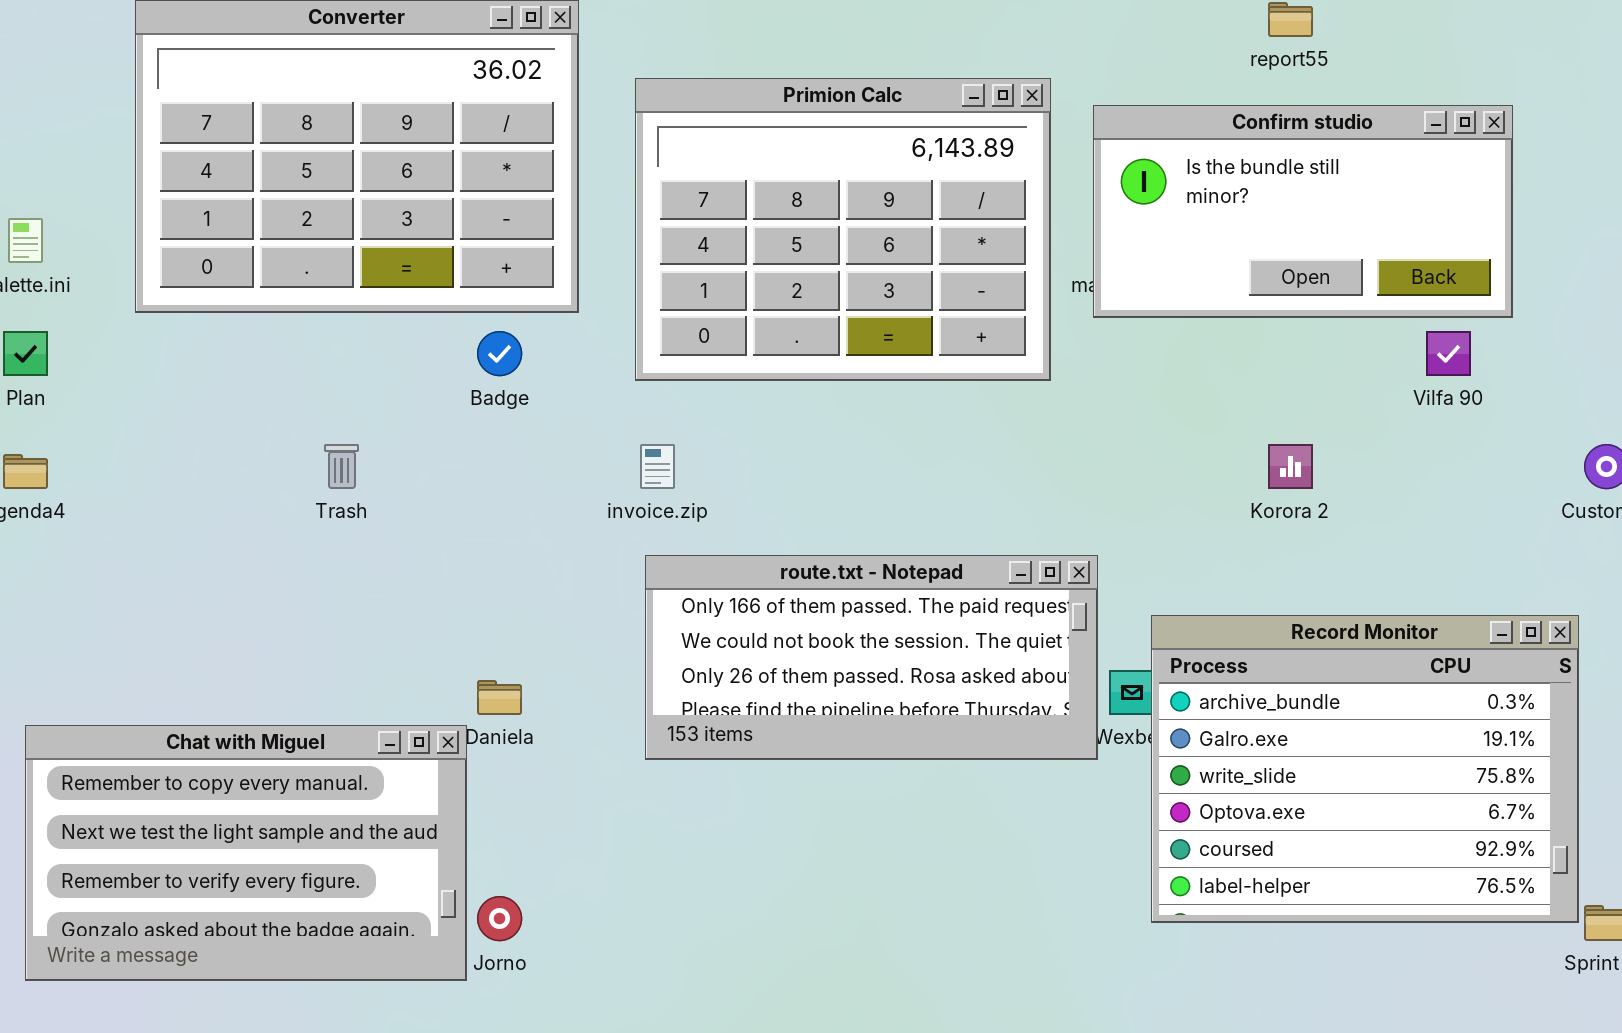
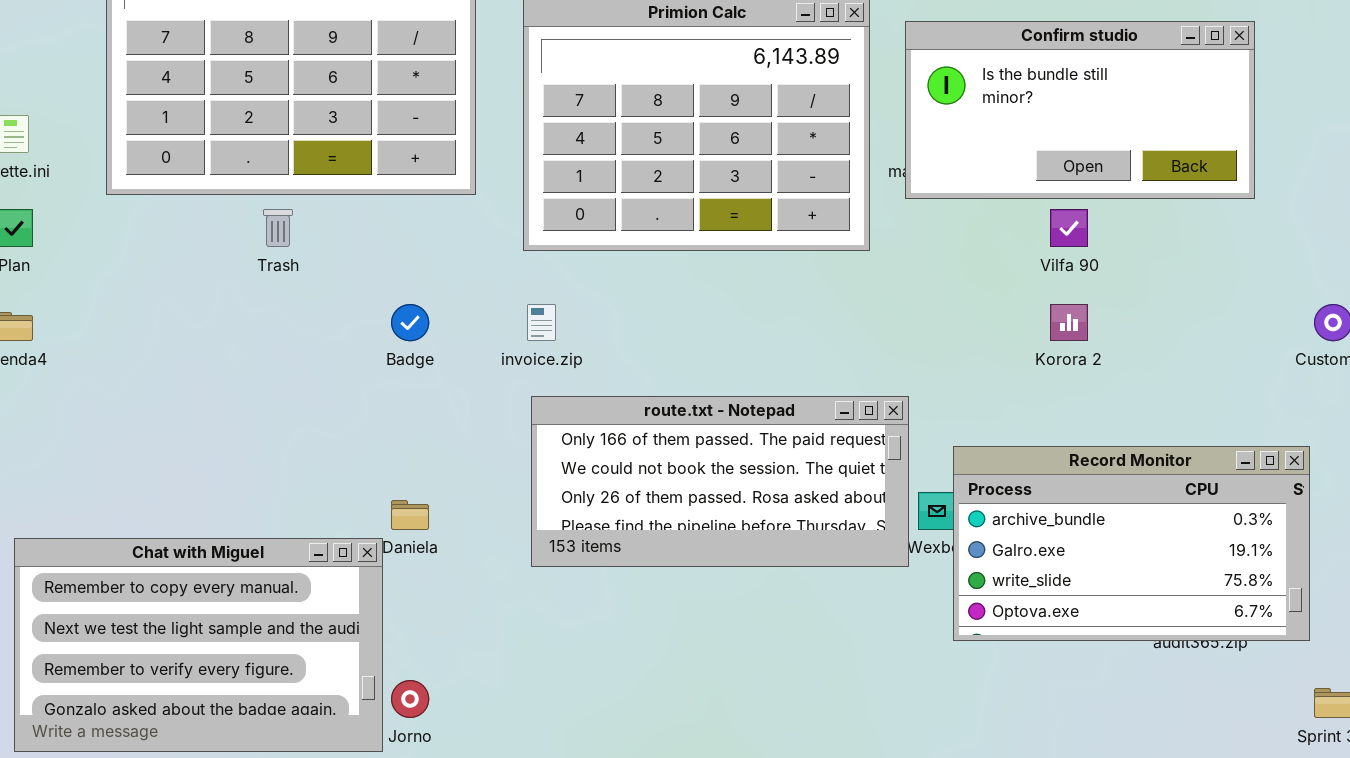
Badge: [477,331,522,376] -> [391,304,429,341], moved
Vilfa 90: [1426,331,1471,376] -> [1050,209,1088,247], moved
Trash: [324,444,359,489] -> [263,209,293,247], moved
Record Monitor: [1151,615,1579,923] -> [953,446,1310,641], resized

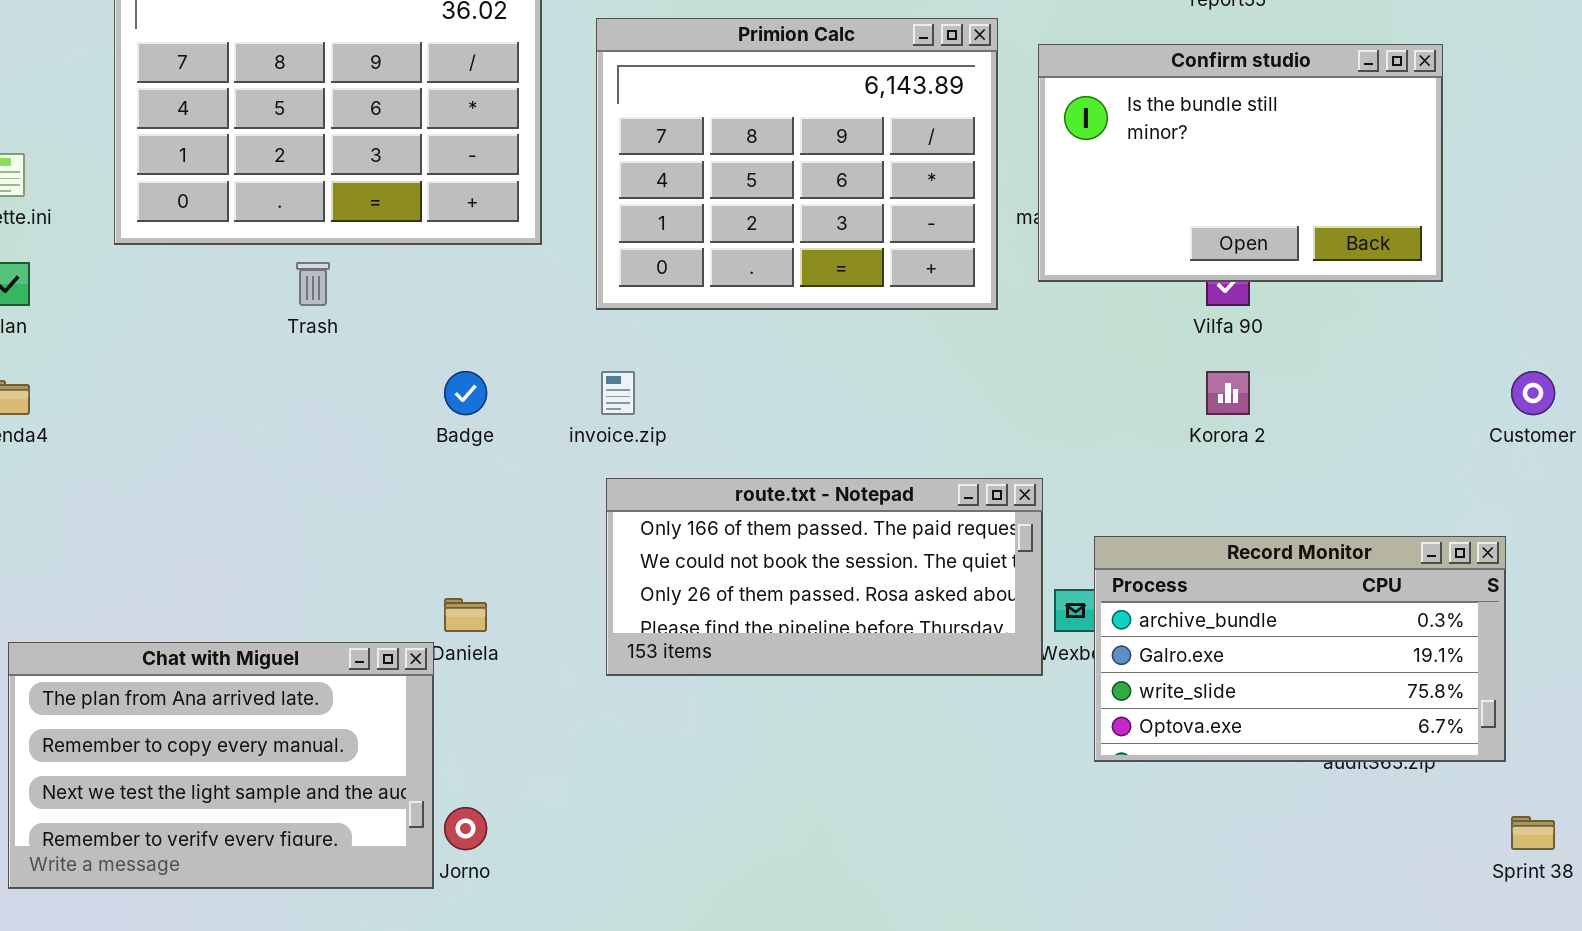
Confirm studio: [905,21,1255,199] -> [1038,44,1443,282], resized
Chat with Miguel: [14,538,383,752] -> [8,642,434,889], scrolled up 1 row

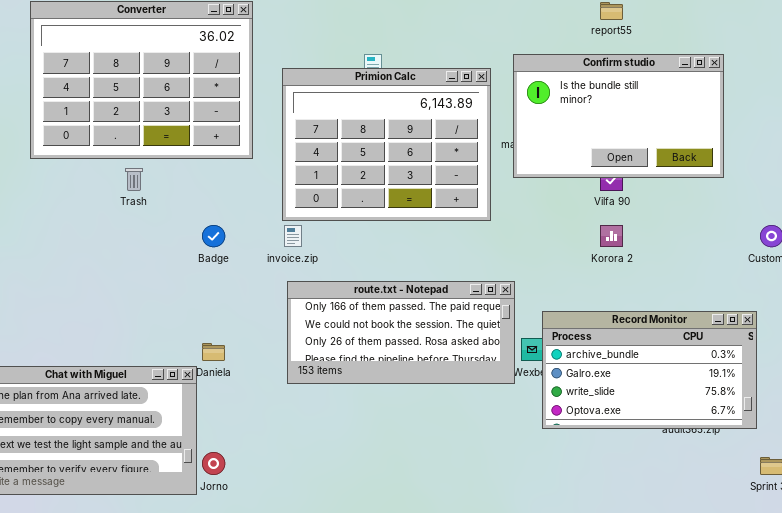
Primion Calc: [596,18,998,310] -> [282,68,491,221], moved

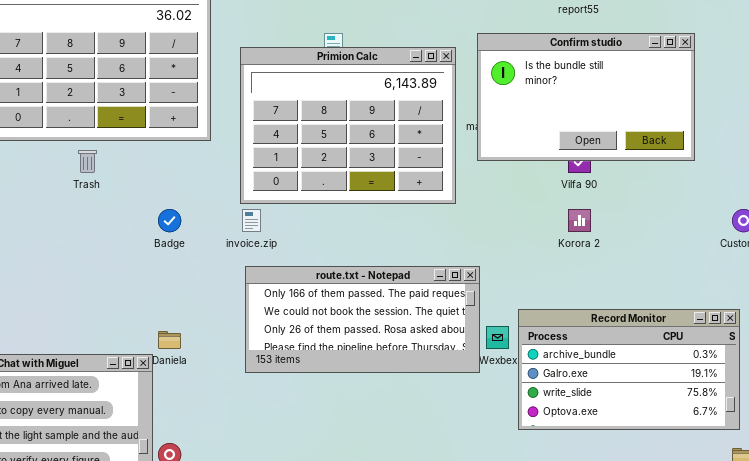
Record Monitor: [542,311,757,429] -> [518,309,740,430], moved

